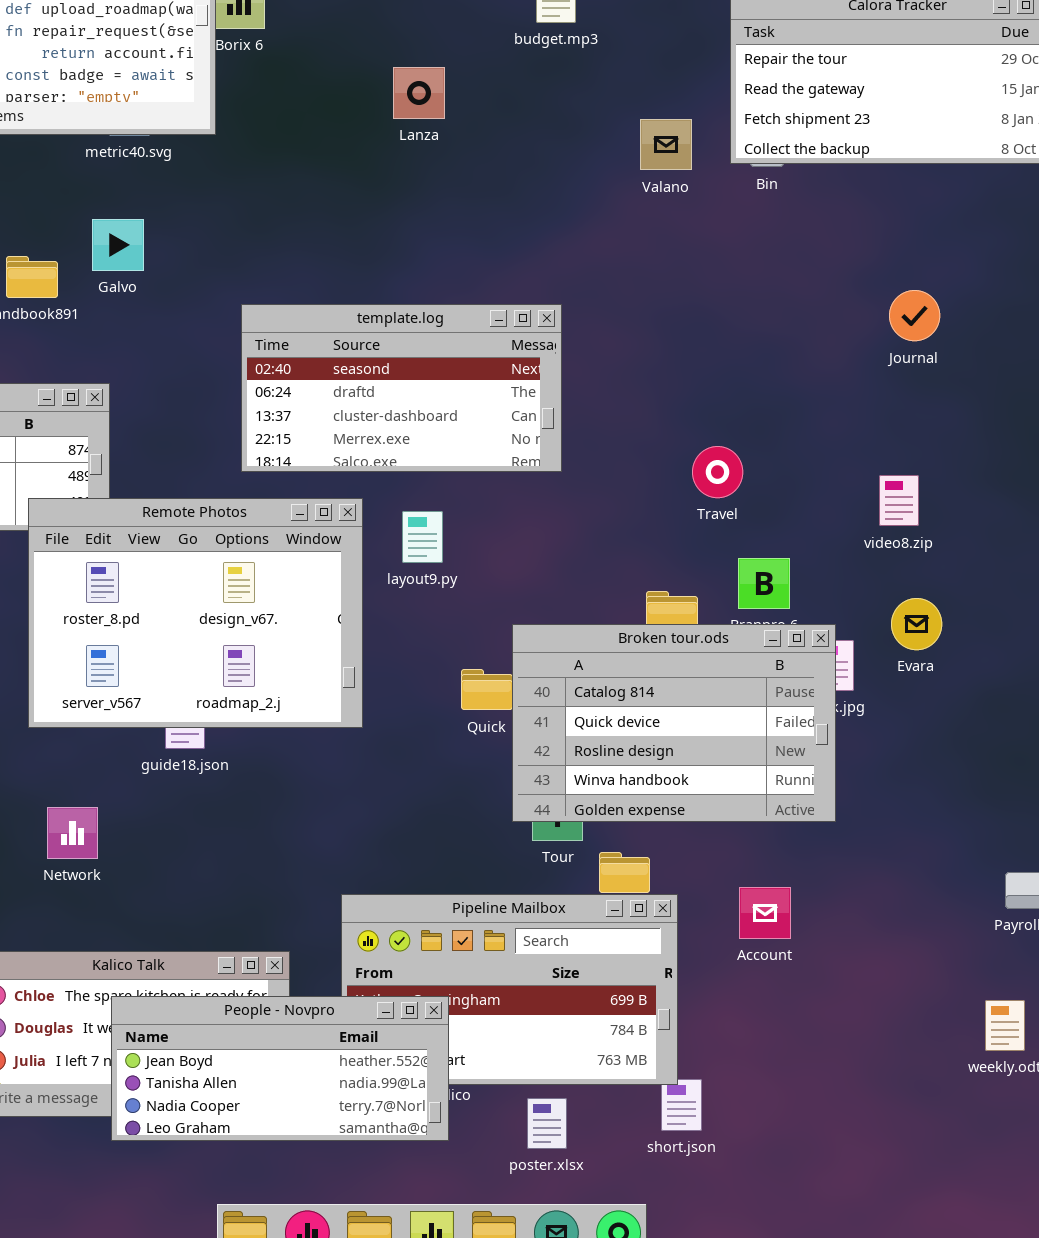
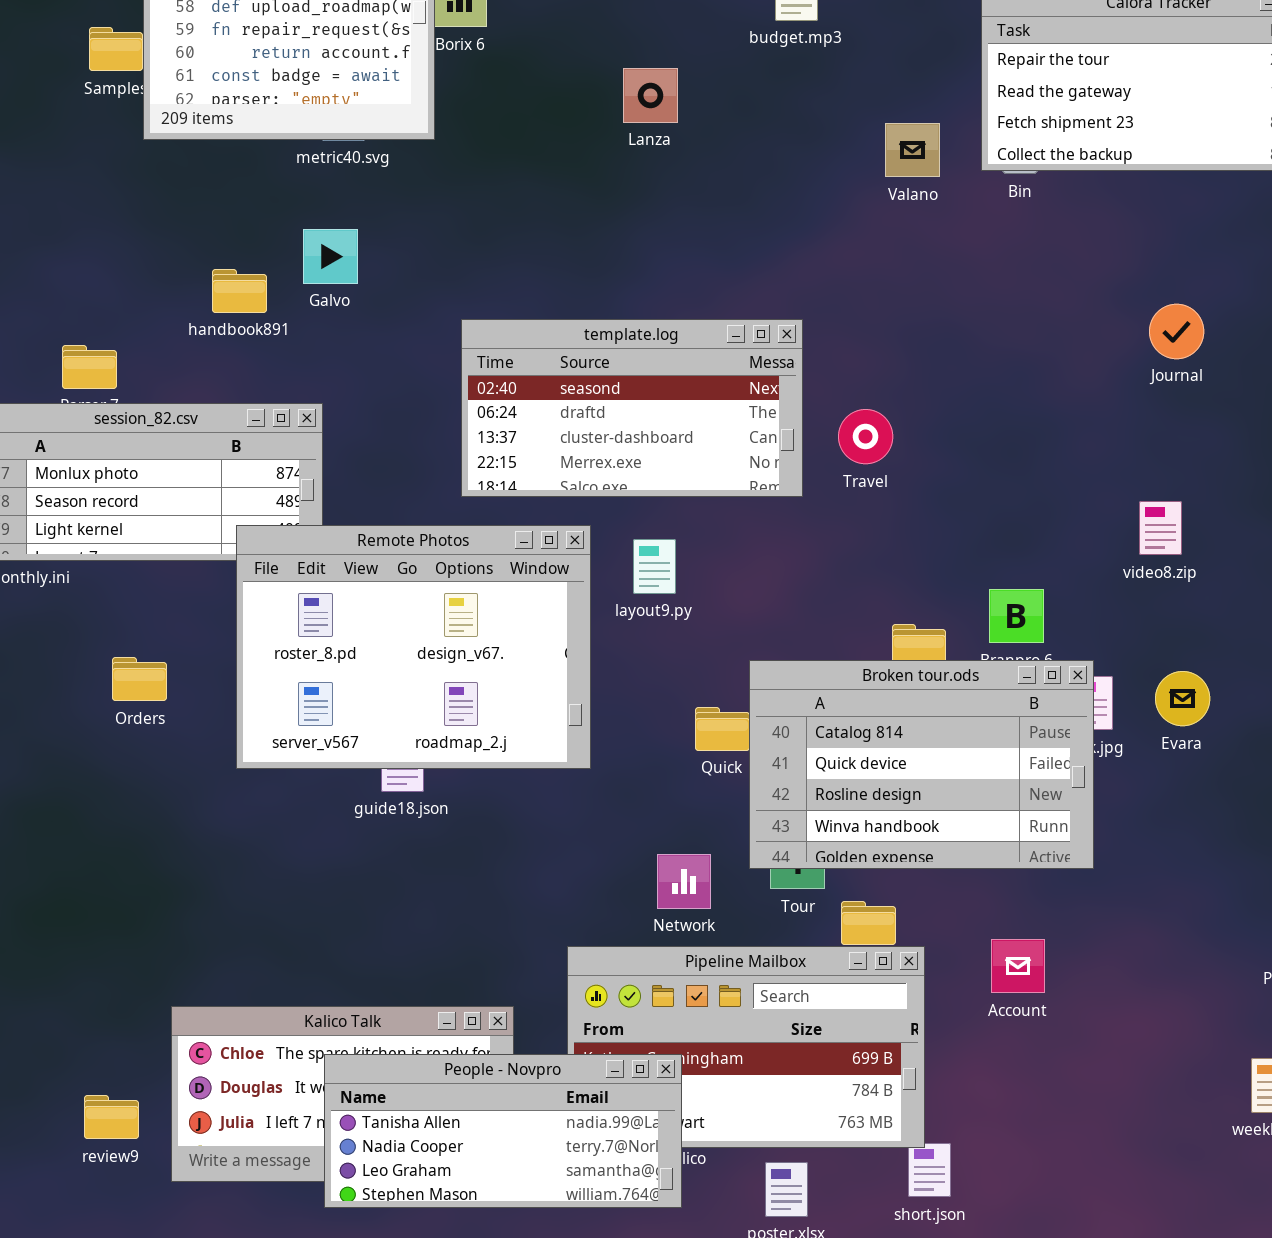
Travel: [692,446,743,498] -> [838,409,893,464], moved
Evara: [891,598,942,650] -> [1155,671,1210,726], moved
Network: [47,807,98,859] -> [657,854,711,909], moved
People - Novpro: [111,996,449,1141] -> [324,1054,682,1208], scrolled down 1 row

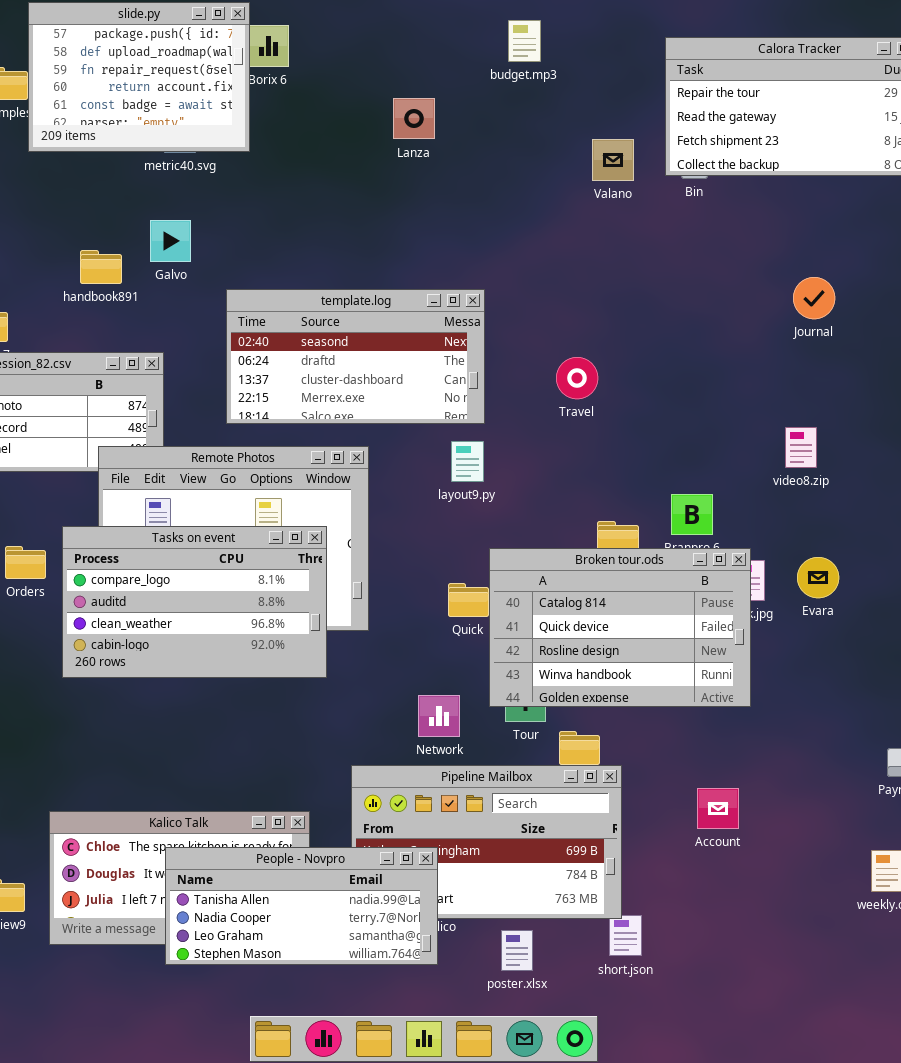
template.log: [461,319,803,497] -> [226,289,485,424], moved
layout9.py: [633,539,676,594] -> [451,441,484,482], moved
Tasks on event: none -> [62,526,327,678], opened
Account: [991,939,1045,993] -> [697,788,739,829], moved

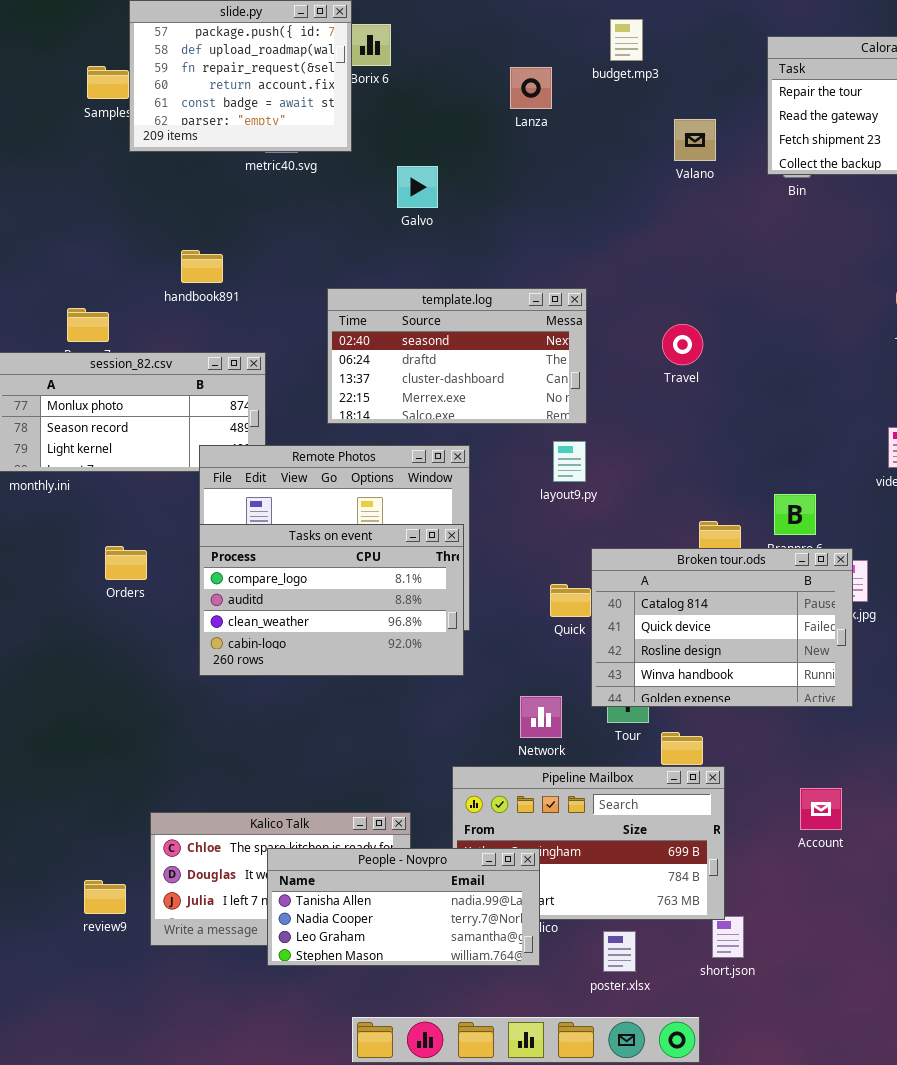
Lanza: [393,98,435,139] -> [510,67,552,109], moved
Valano: [592,139,634,181] -> [674,119,716,161], moved
Galvo: [150,220,191,262] -> [397,166,438,208], moved
Travel: [556,357,598,399] -> [662,324,703,365], moved
Tasks on event: [62,526,327,678] -> [199,524,464,676], moved

